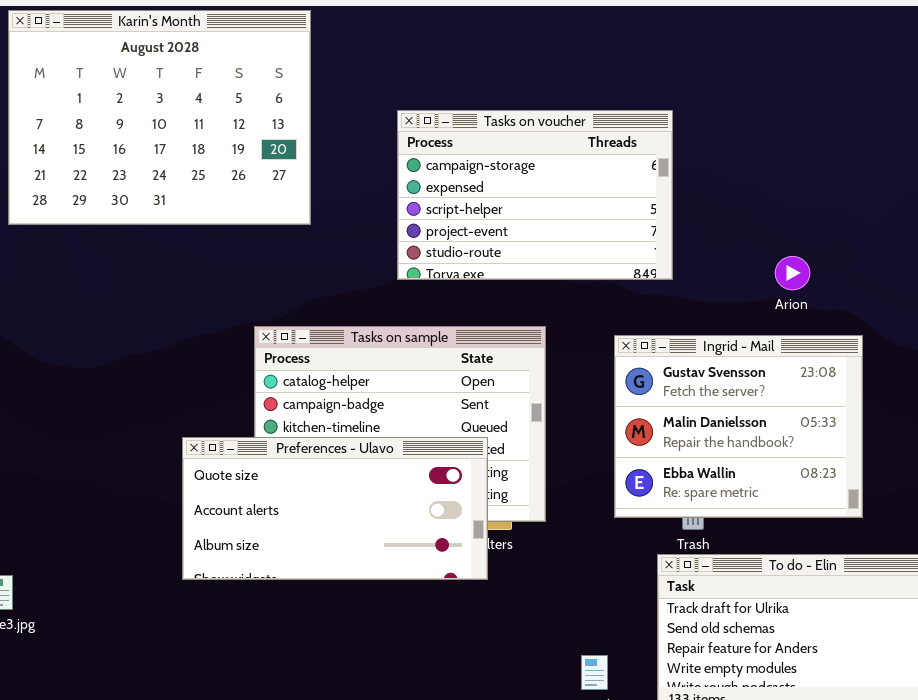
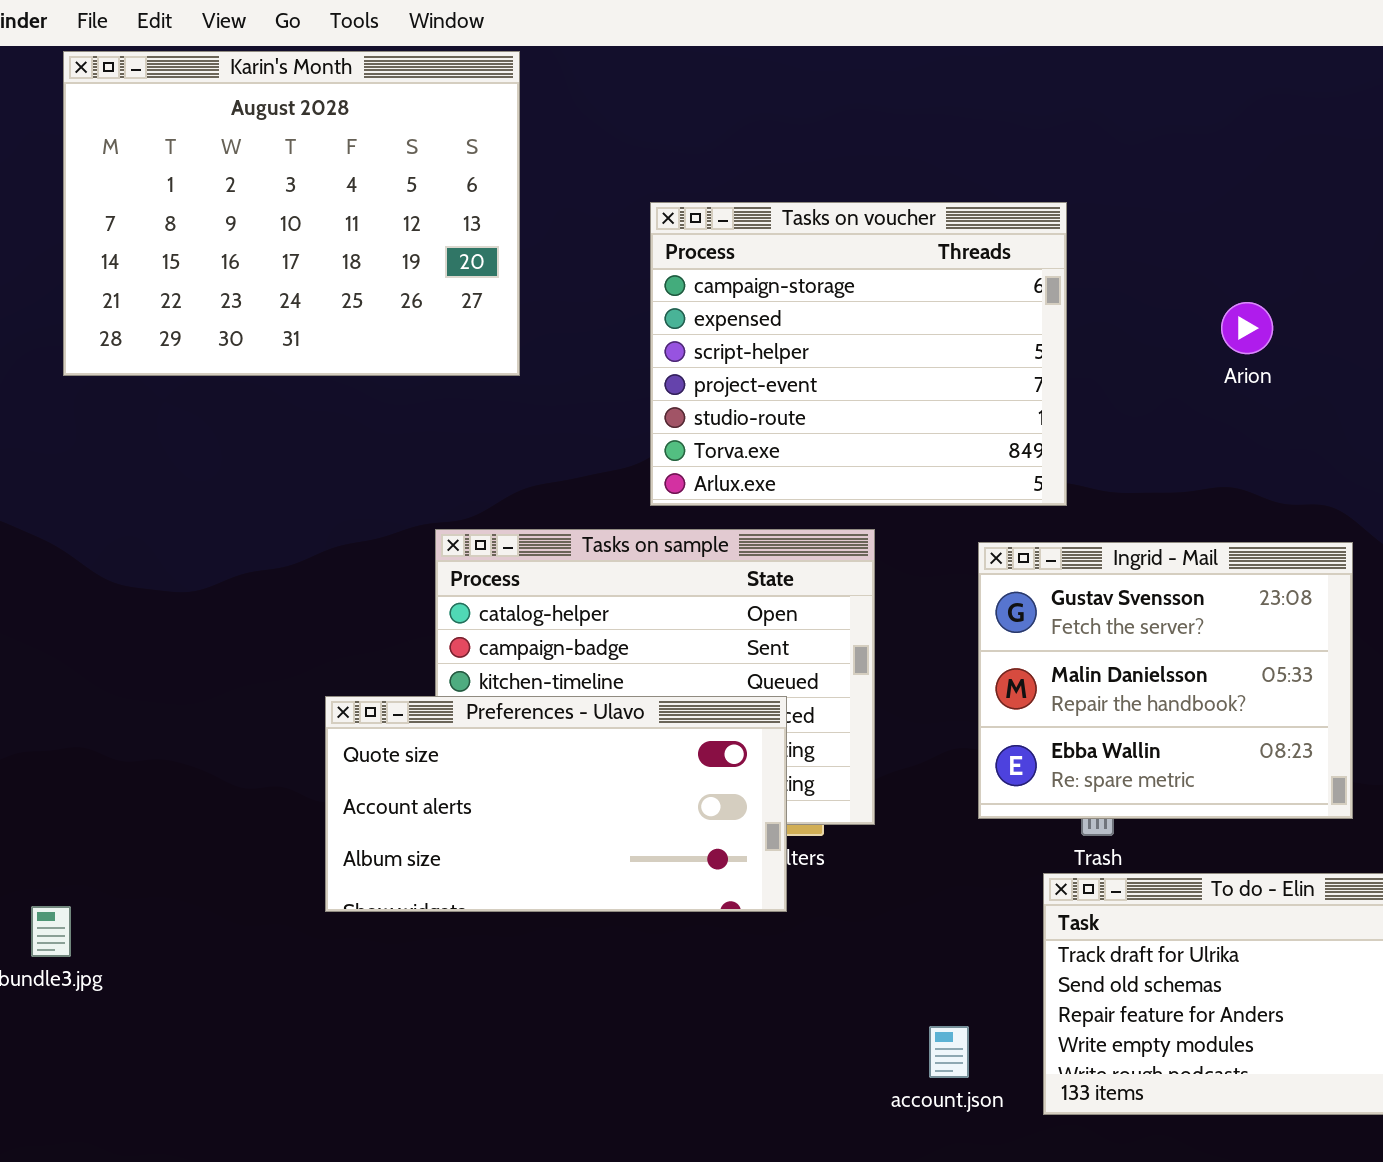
Tasks on voucher: [397,110,673,280] -> [650,202,1067,506], resized
Arion: [775,256,810,290] -> [1221,302,1273,354], moved

